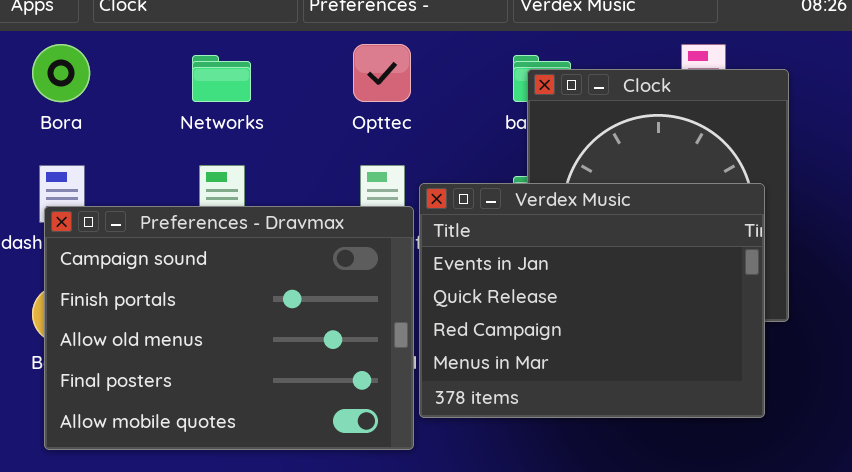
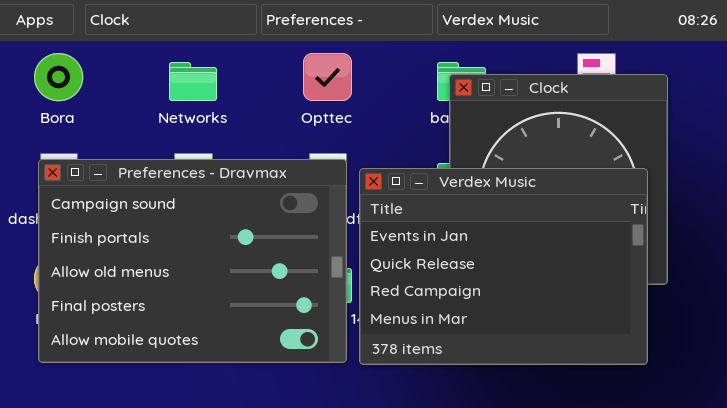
Preferences - Dravmax: [44,206,414,450] -> [38,159,347,363], moved

